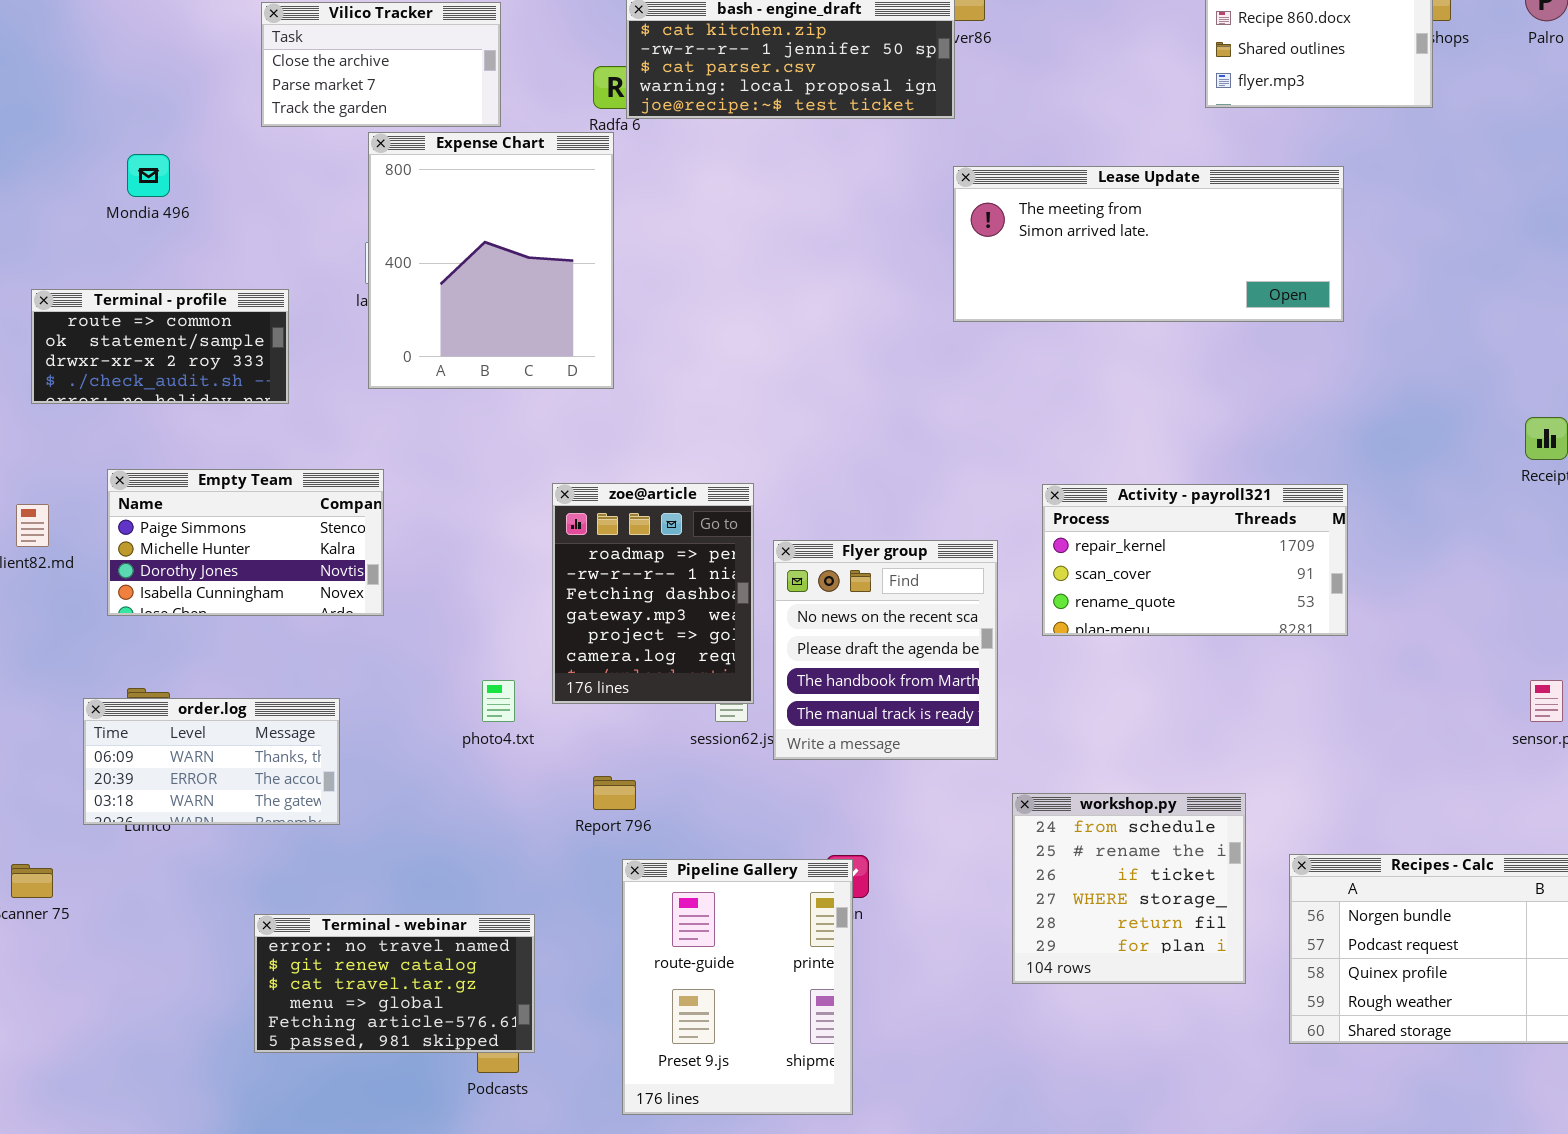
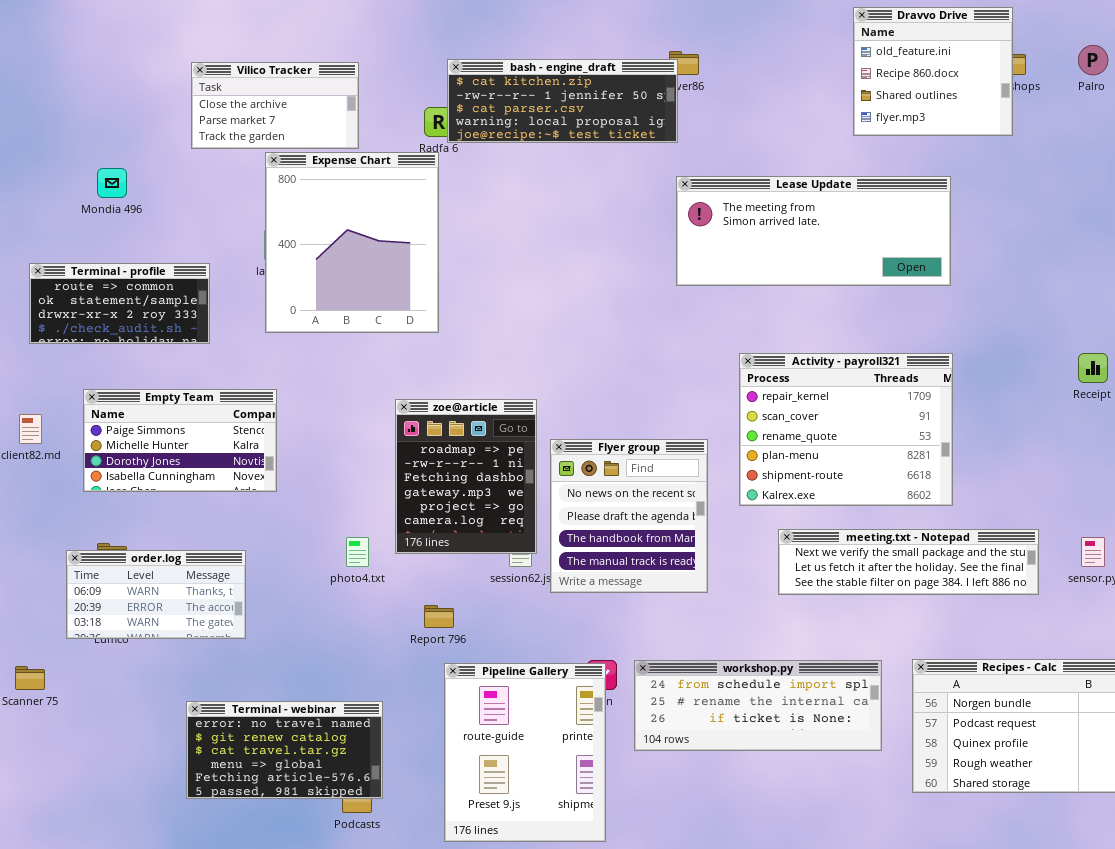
Activity - payroll321: [1042,484,1348,636] -> [739,353,953,506], resized
meeting.txt - Notepad: none -> [778,529,1039,595], opened
workshop.py: [1012,793,1246,984] -> [634,660,882,751], resized

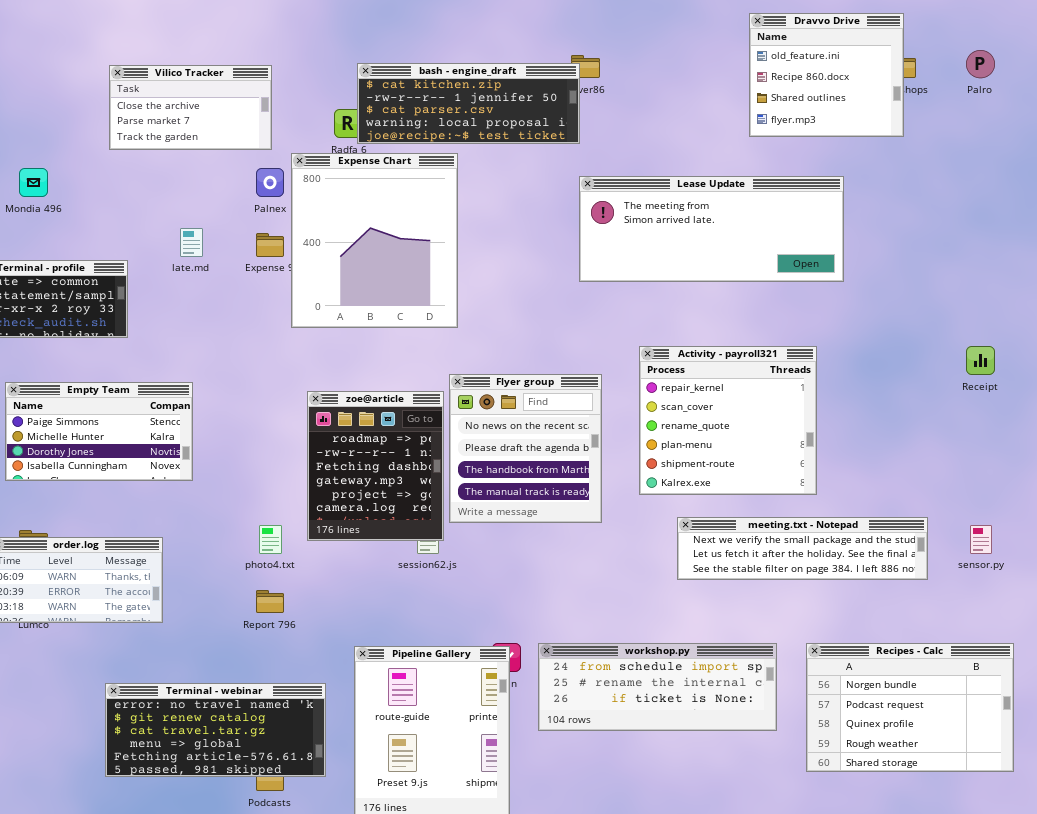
Expense Chart: [265,152,439,333] -> [291,153,458,328], moved
Activity - payroll321: [739,353,953,506] -> [639,346,817,495], resized
Flyer group: [550,439,708,593] -> [449,374,602,523], moved
Report 796: [424,605,454,628] -> [256,590,284,613], moved
Terminal - webinar: [186,701,383,799] -> [105,683,326,777], resized

